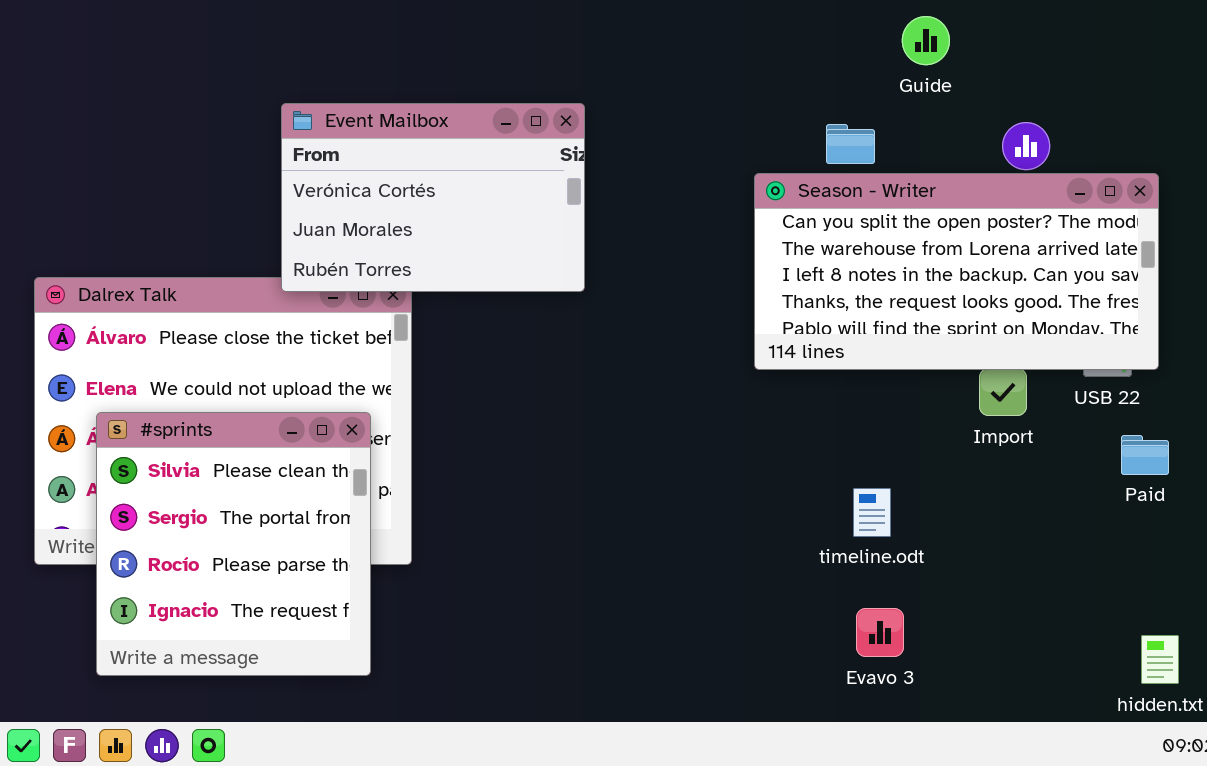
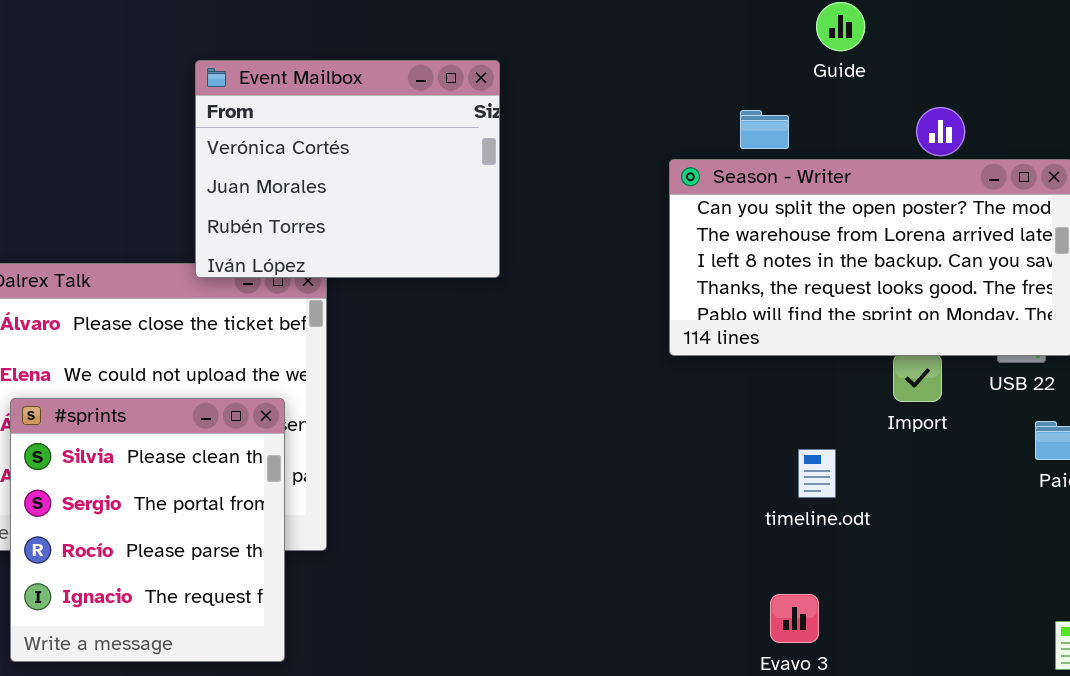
Event Mailbox: [281,103,585,292] -> [195,60,500,278], resized
timeline.odt: [853,488,891,537] -> [798,449,836,498], moved

